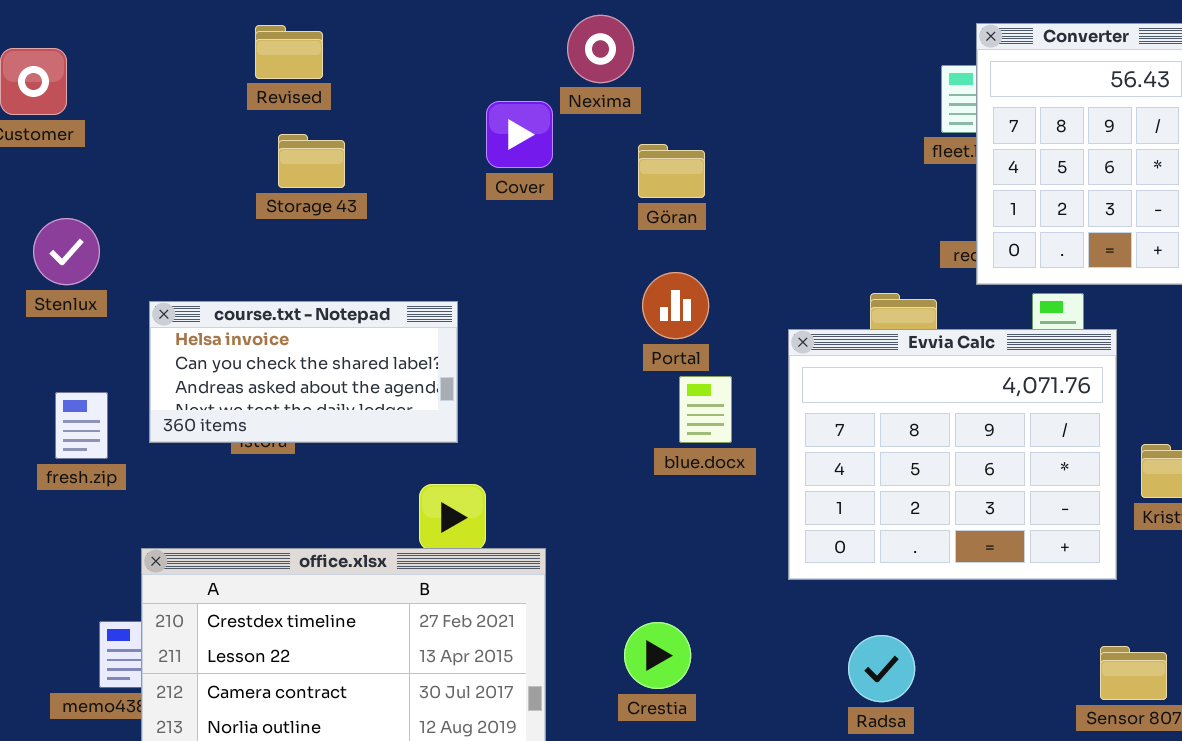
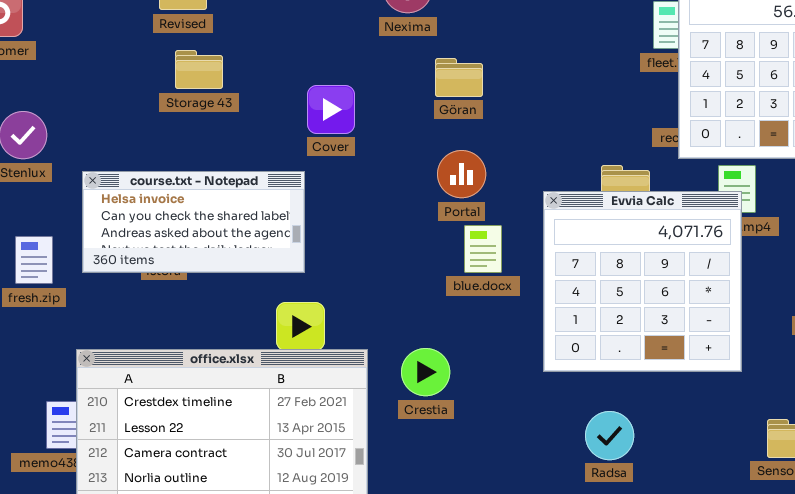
Cover: [486,101,553,168] -> [307,85,355,134], moved
Evvia Calc: [788,329,1117,580] -> [543,191,742,372], resized
Crestia: [624,622,691,689] -> [401,348,450,396], moved

